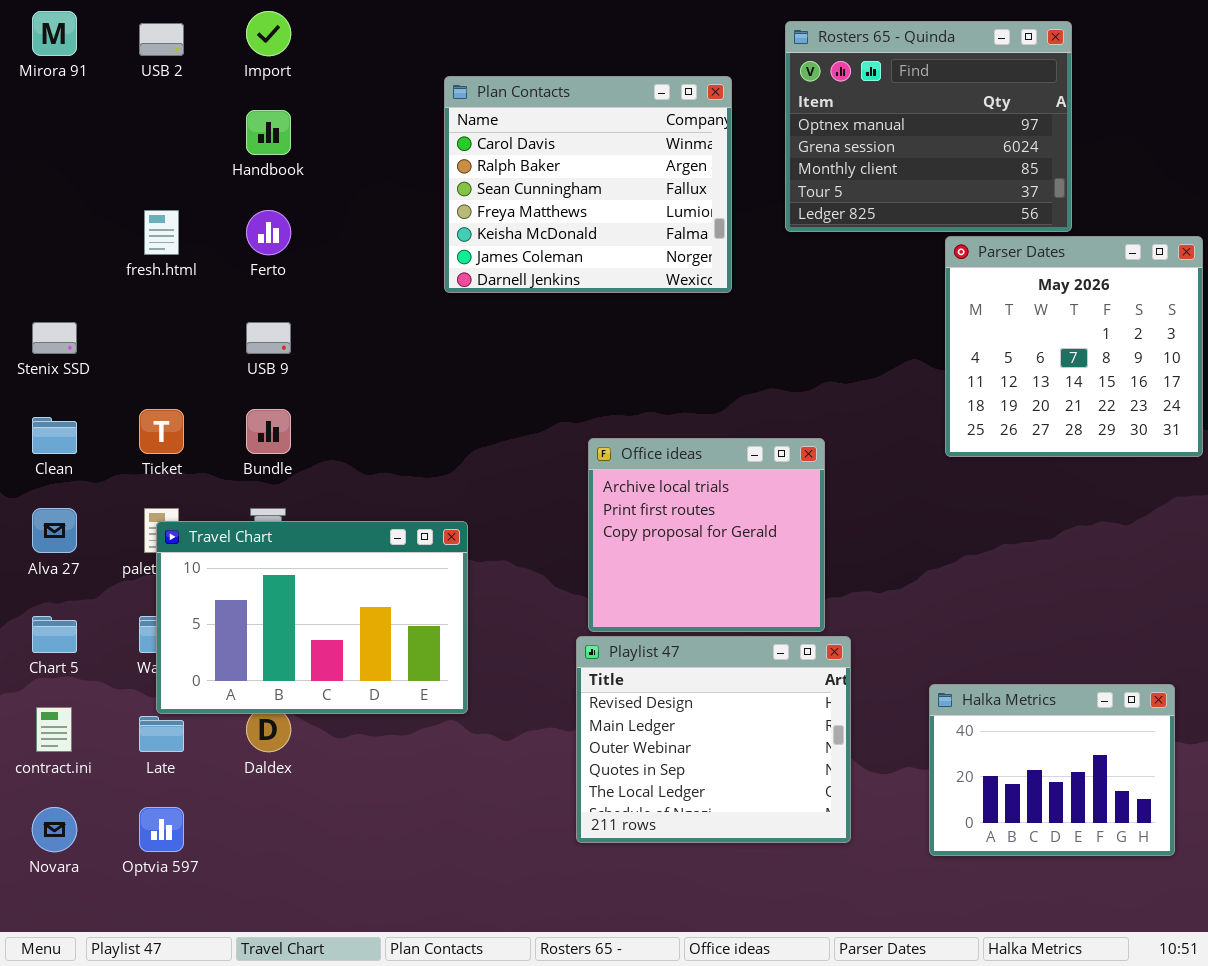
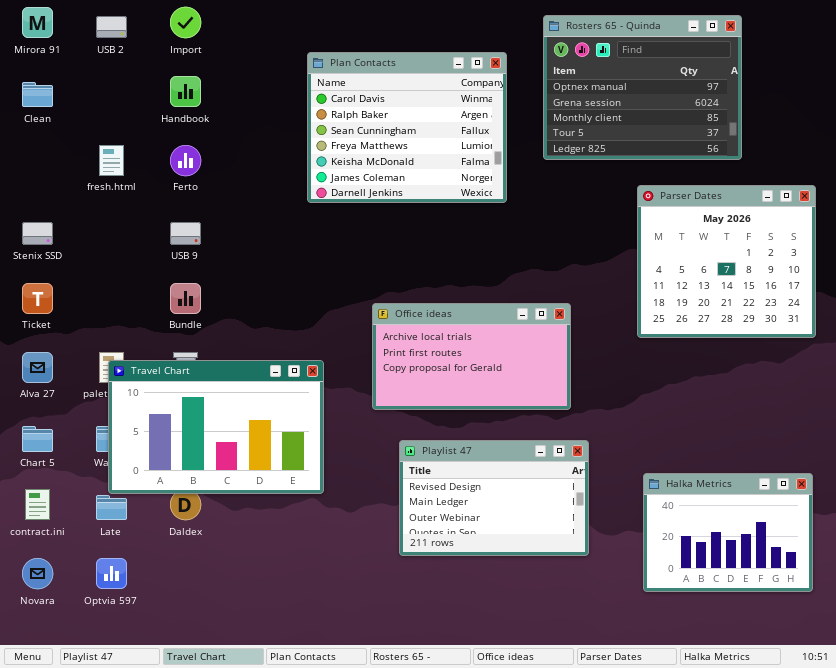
Parser Dates: [945,236,1203,457] -> [637,185,816,338], moved
Ticket: [139,409,184,454] -> [22,283,53,314], moved
Clean: [32,417,77,454] -> [22,82,53,107], moved
Office ideas: [588,438,825,632] -> [372,303,571,410], resized
Playlist 47: [576,636,851,843] -> [399,440,589,556], resized

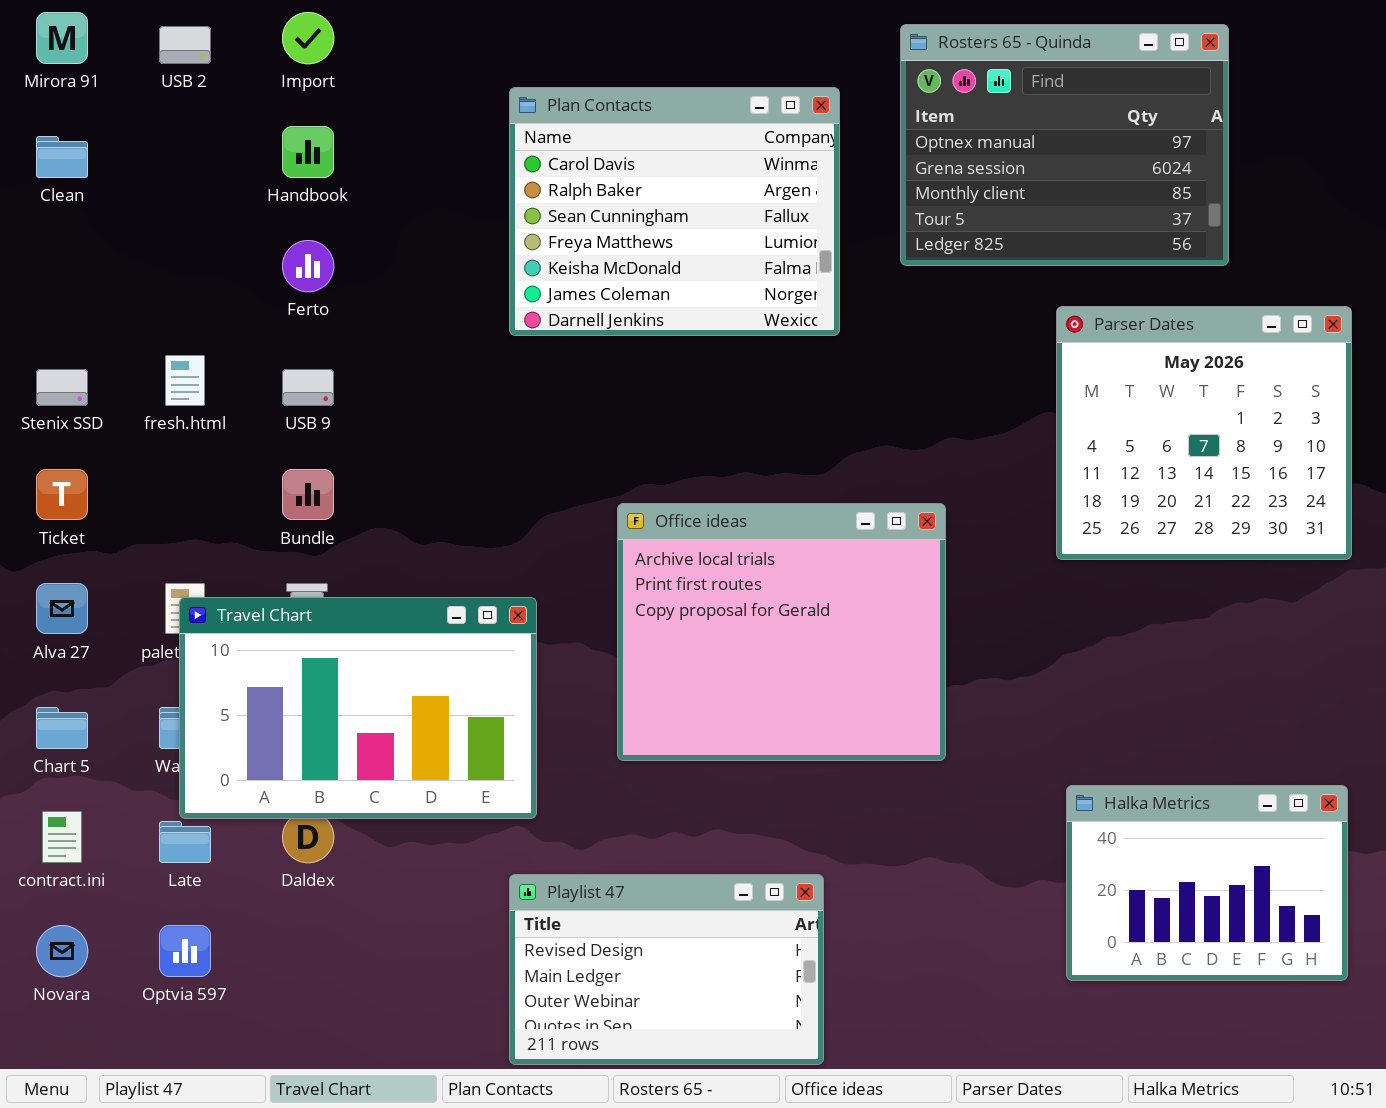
fresh.html: [99,145,124,176] -> [165,355,205,406], moved
Office ideas: [372,303,571,410] -> [617,503,946,761], resized
Playlist 47: [399,440,589,556] -> [509,874,824,1065], moved

